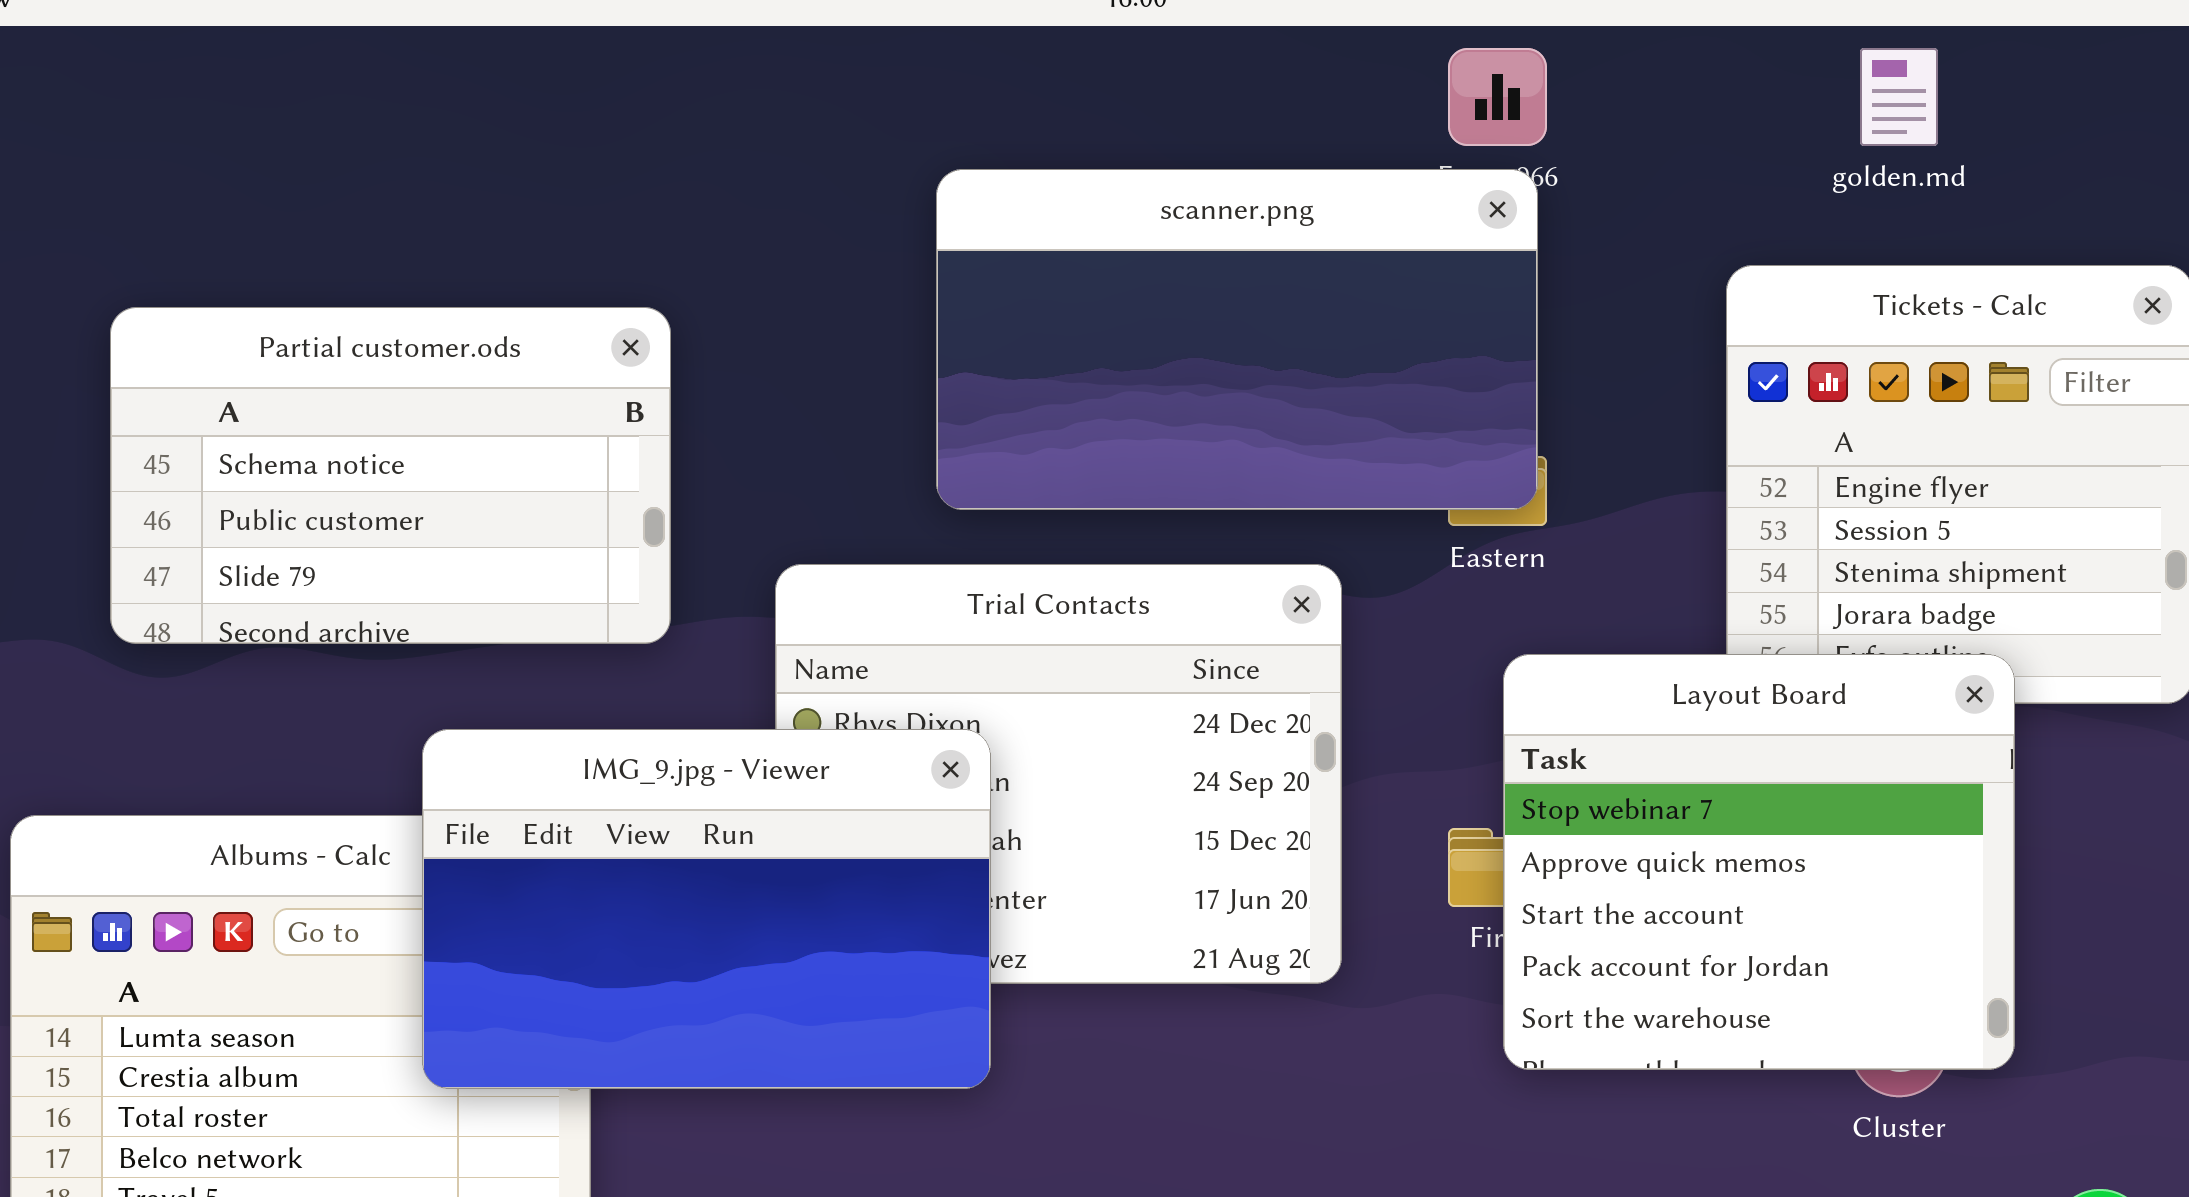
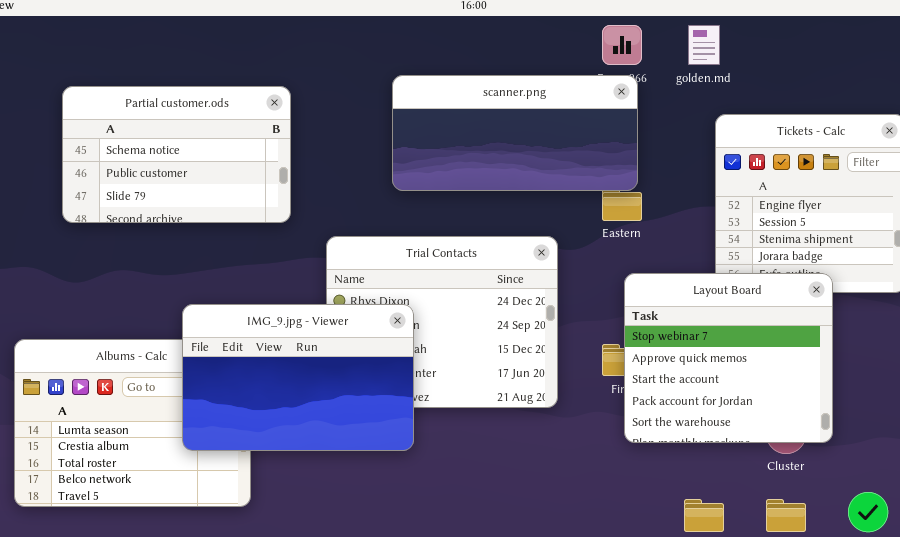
golden.md: [1860,48,1938,146] -> [688,25,720,65], moved
scanner.png: [936,169,1538,510] -> [392,75,638,191], resized
Partial customer.ods: [110,307,671,644] -> [62,86,291,223], moved

